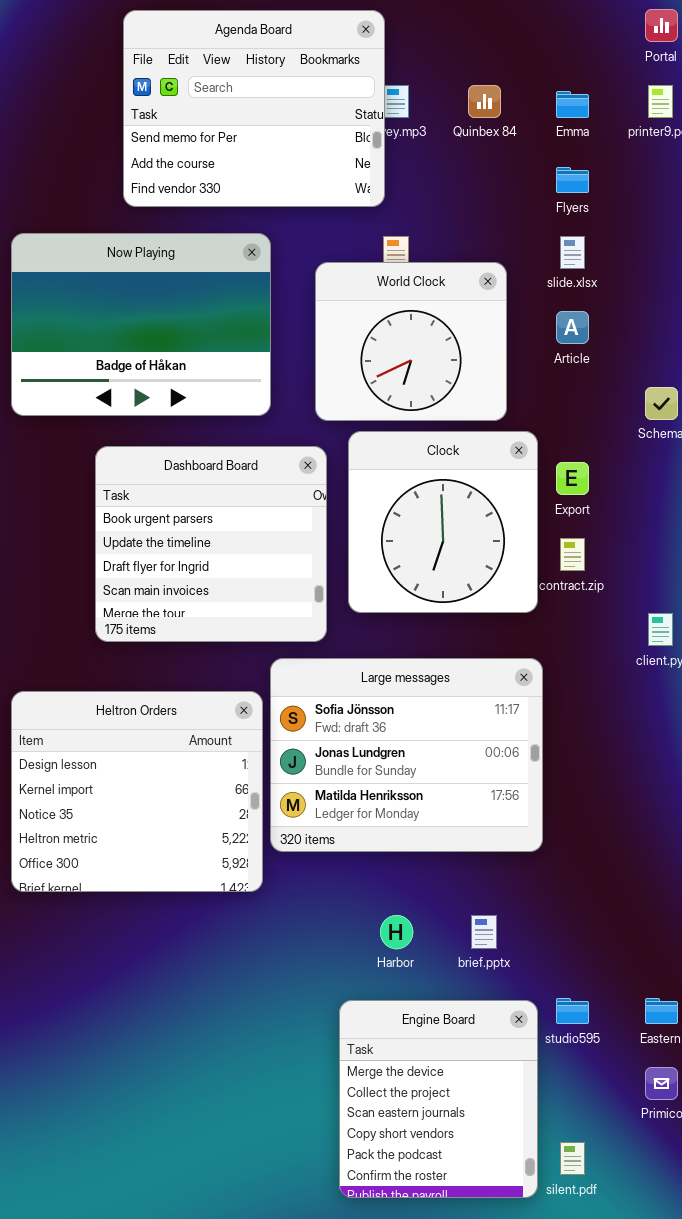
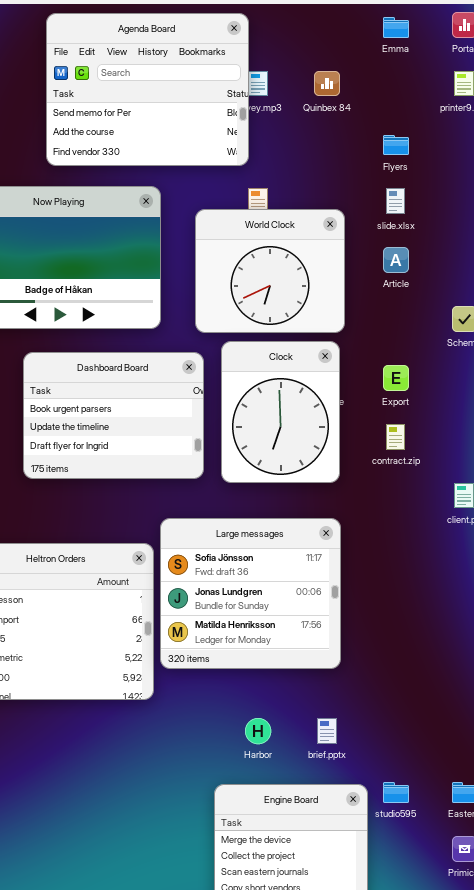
Emma: [556,91,589,118] -> [383,17,409,38], moved
Clock: [348,431,538,613] -> [221,341,340,483], resized
Dashboard Board: [95,446,327,642] -> [23,352,204,479], resized
Large messages: [270,658,543,852] -> [160,518,341,669], resized

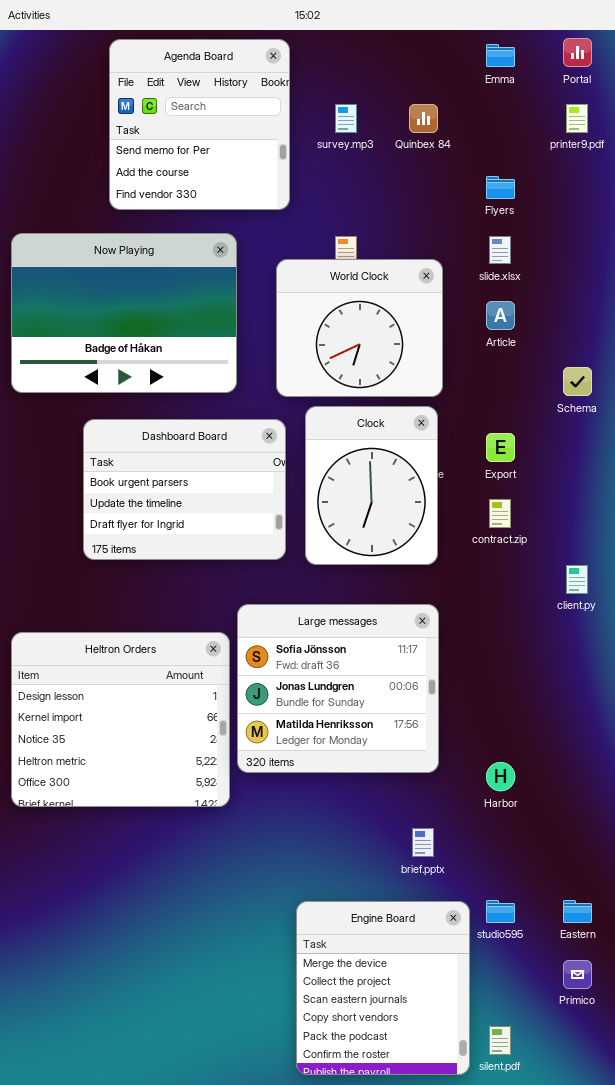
Agenda Board: [46,13,249,166] -> [109,39,290,210], resized
Harbor: [245,718,271,744] -> [486,762,515,791], moved

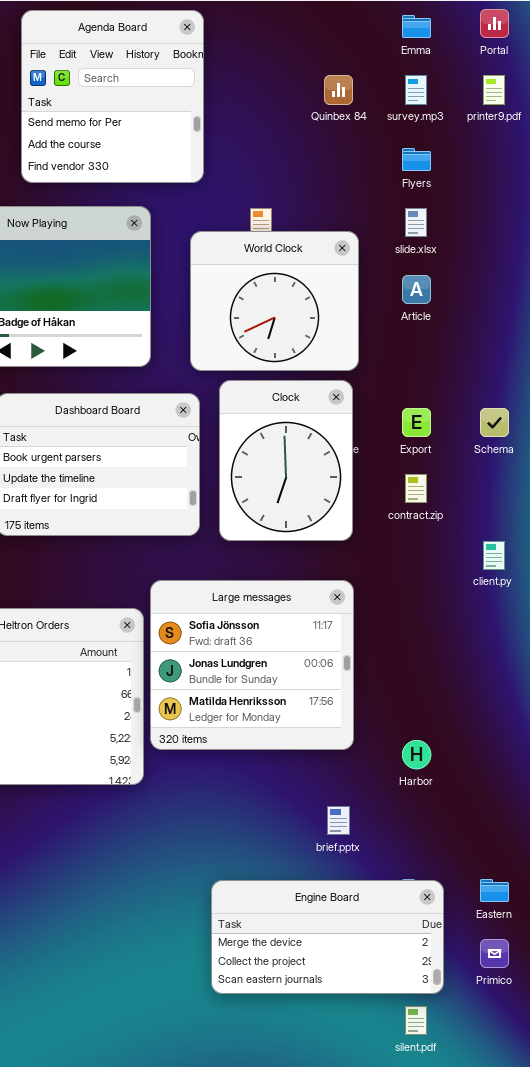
survey.mp3: [335,104,357,133] -> [405,75,427,105], moved
Schema: [563,367,592,396] -> [480,408,509,437], moved
Engine Board: [296,901,470,1075] -> [211,880,444,994], resized

